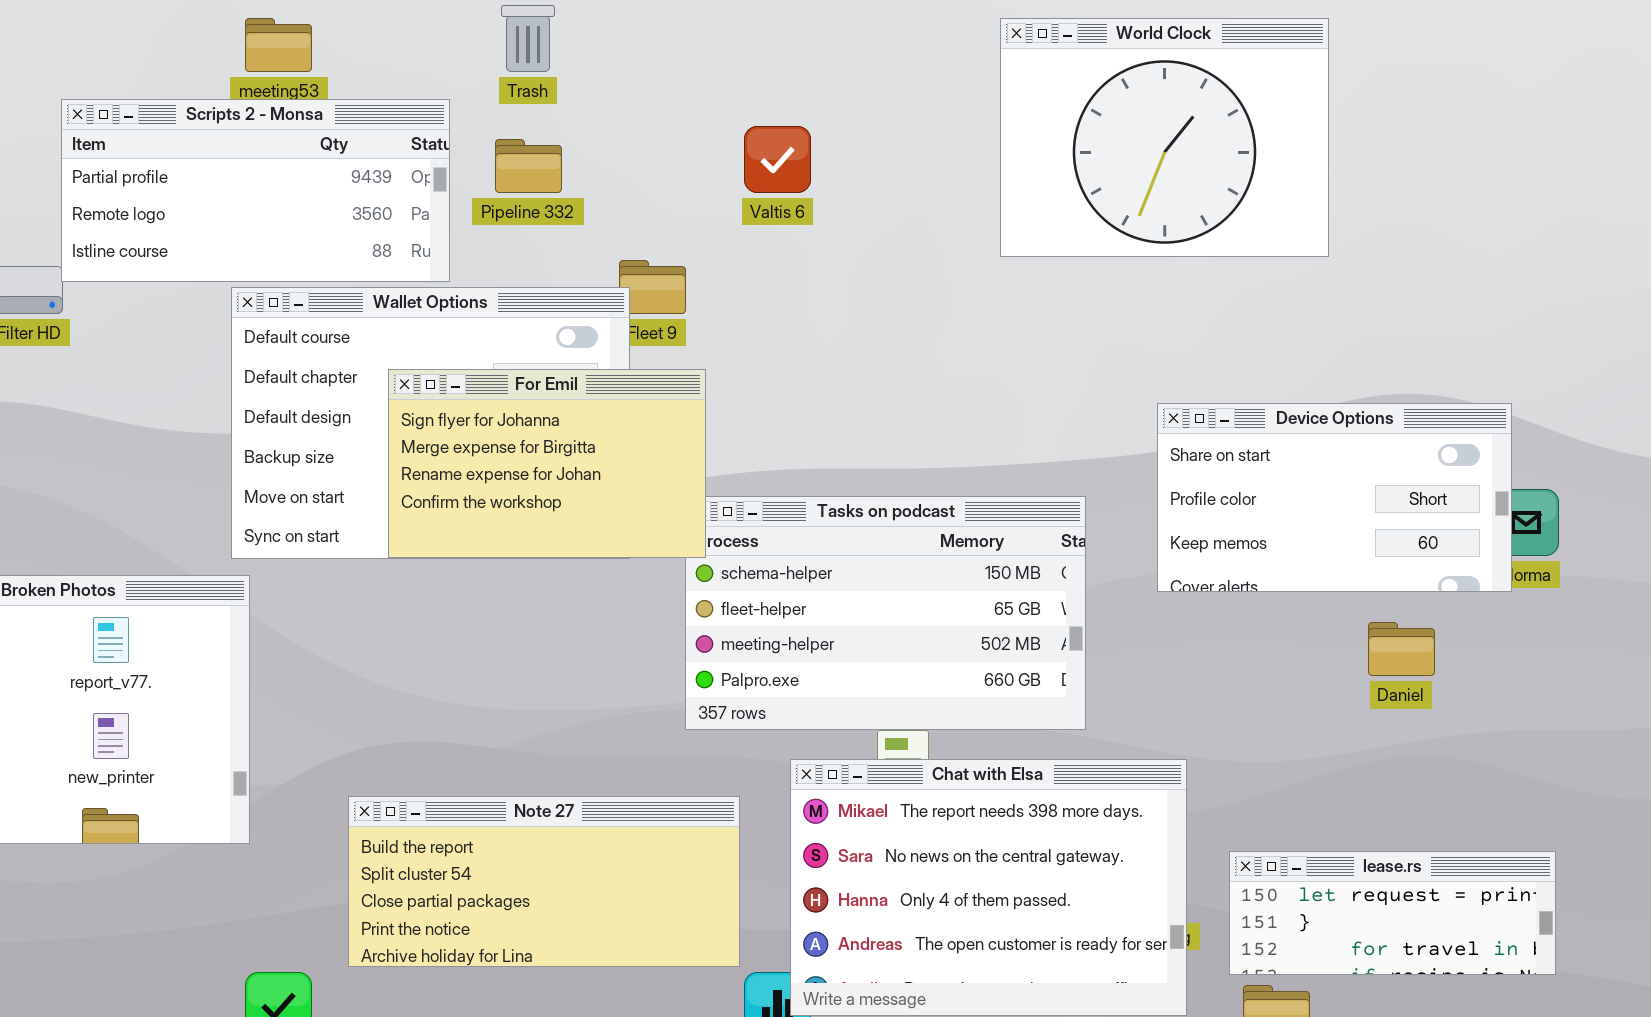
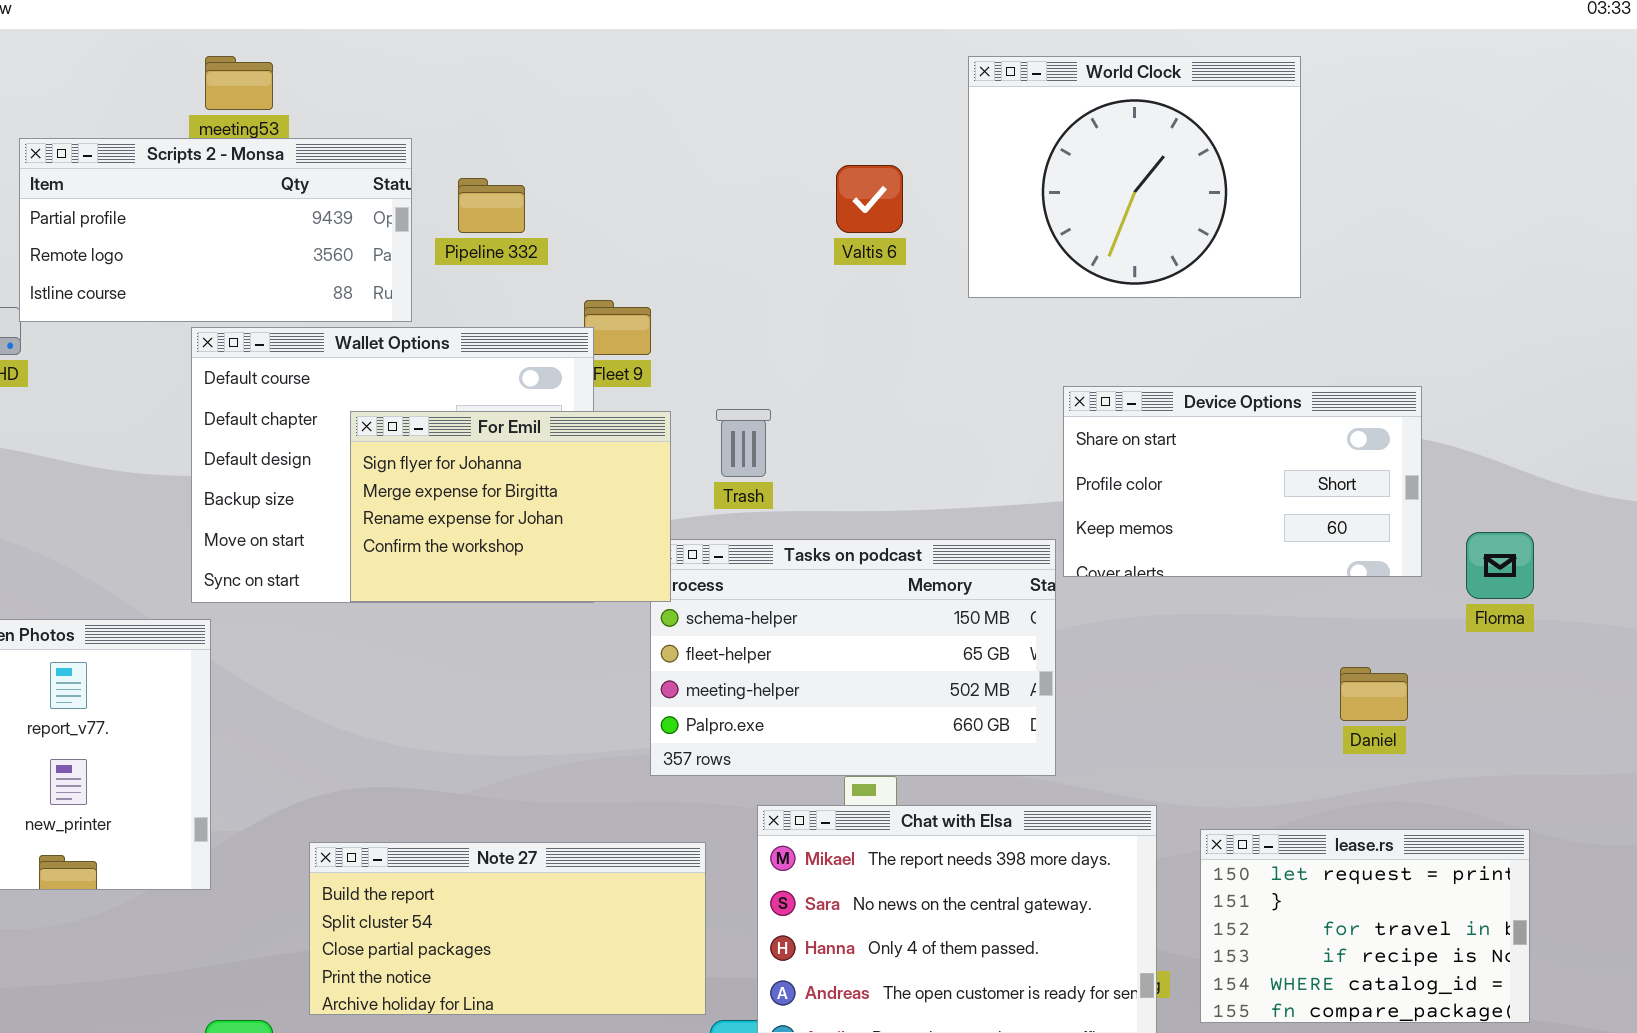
Trash: [501,5,555,72] -> [716,409,771,477], moved
Valtis 6: [744,126,811,193] -> [836,165,903,233], moved
Device Options: [1157,403,1512,592] -> [1063,386,1422,577], moved
lease.rs: [1229,851,1556,975] -> [1200,829,1530,1023], resized

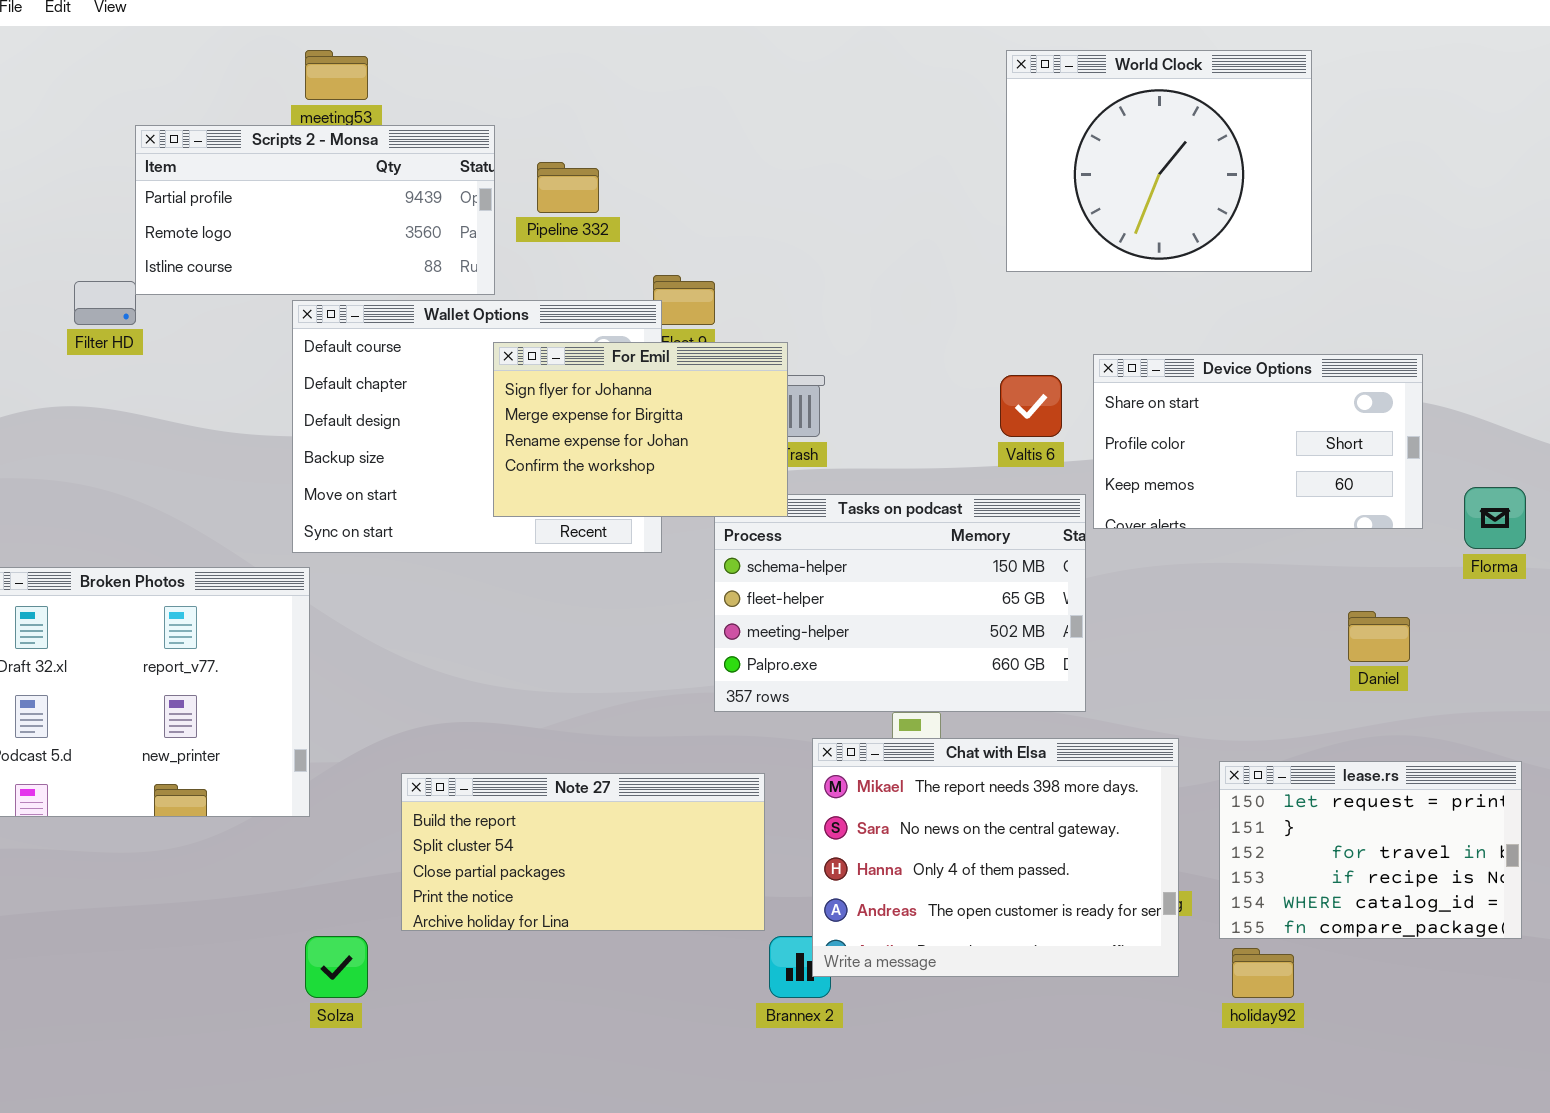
Valtis 6: [836,165,903,233] -> [1000,375,1062,437], moved
For Emil: [350,411,671,602] -> [493,342,788,517], moved

